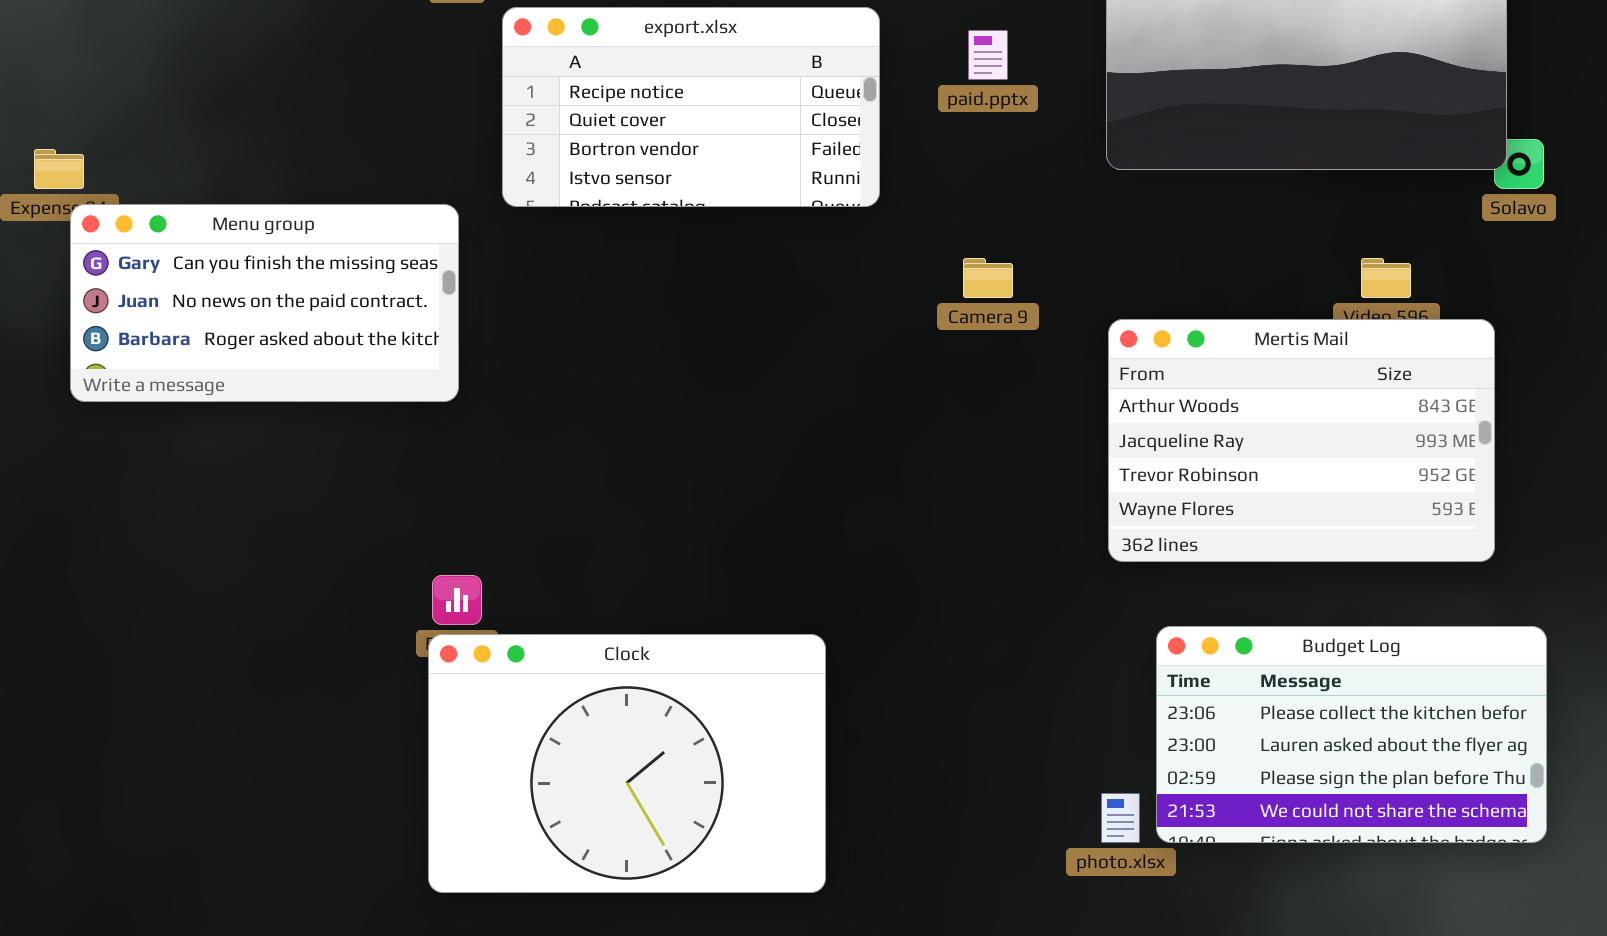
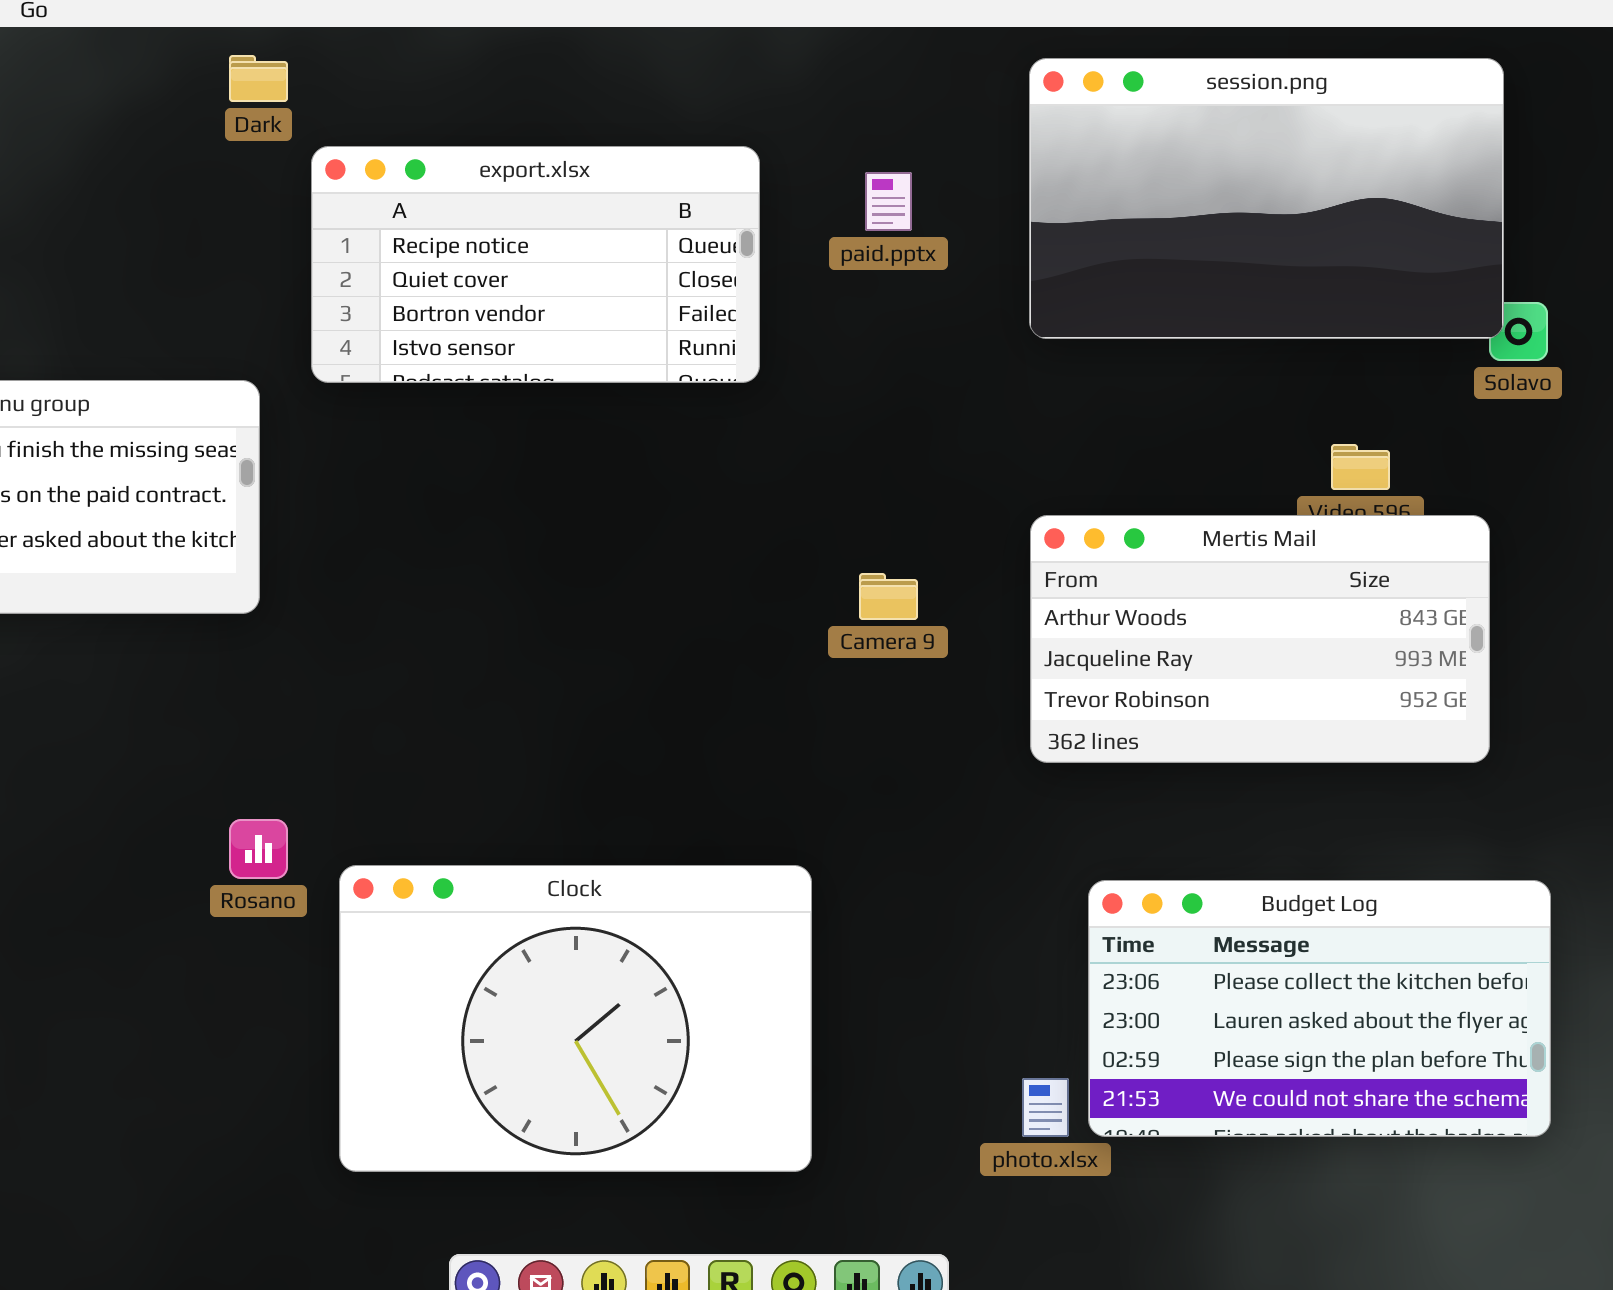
Camera 9: [963,258,1013,298] -> [859,573,918,620], moved
Mertis Mail: [1108,319,1495,562] -> [1030,515,1490,763], resized
Clock: [428,634,826,893] -> [339,865,812,1172], moved

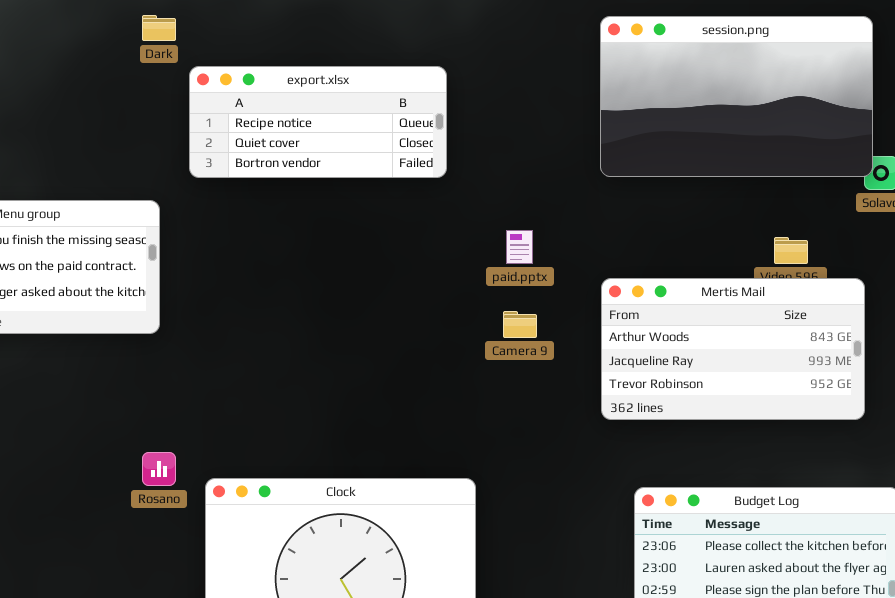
export.xlsx: [311,146,760,383] -> [189,66,447,178], resized
paid.pptx: [865,172,912,231] -> [506,230,533,264], moved

